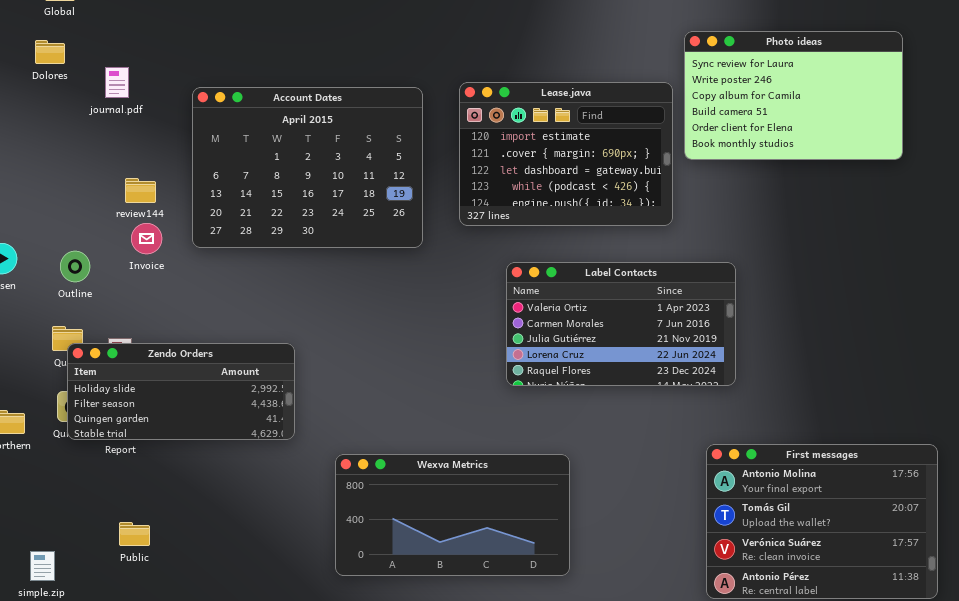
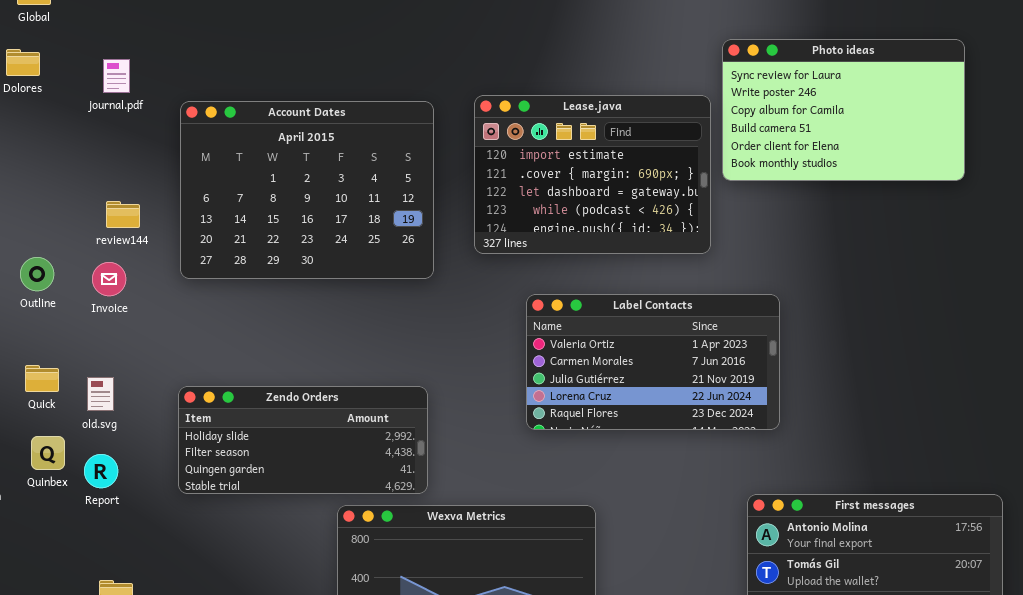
journal.pdf: [105,67,129,98] -> [103,59,130,93], moved
Invoice: [131,223,162,254] -> [92,262,126,296], moved
Outline: [60,251,90,282] -> [20,257,54,291], moved
Zendo Orders: [67,343,295,440] -> [178,386,428,494], moved

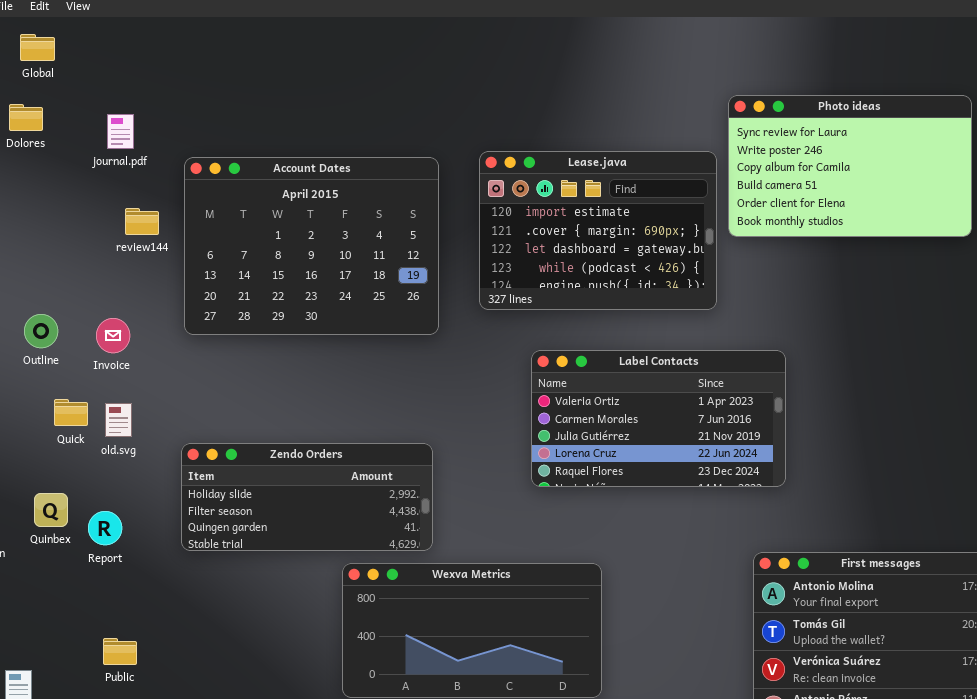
review144: [106,201,140,228] -> [125,208,159,235], moved
Quick: [25,365,59,392] -> [54,399,88,426], moved
old.svg: [87,377,114,411] -> [105,403,132,437], moved

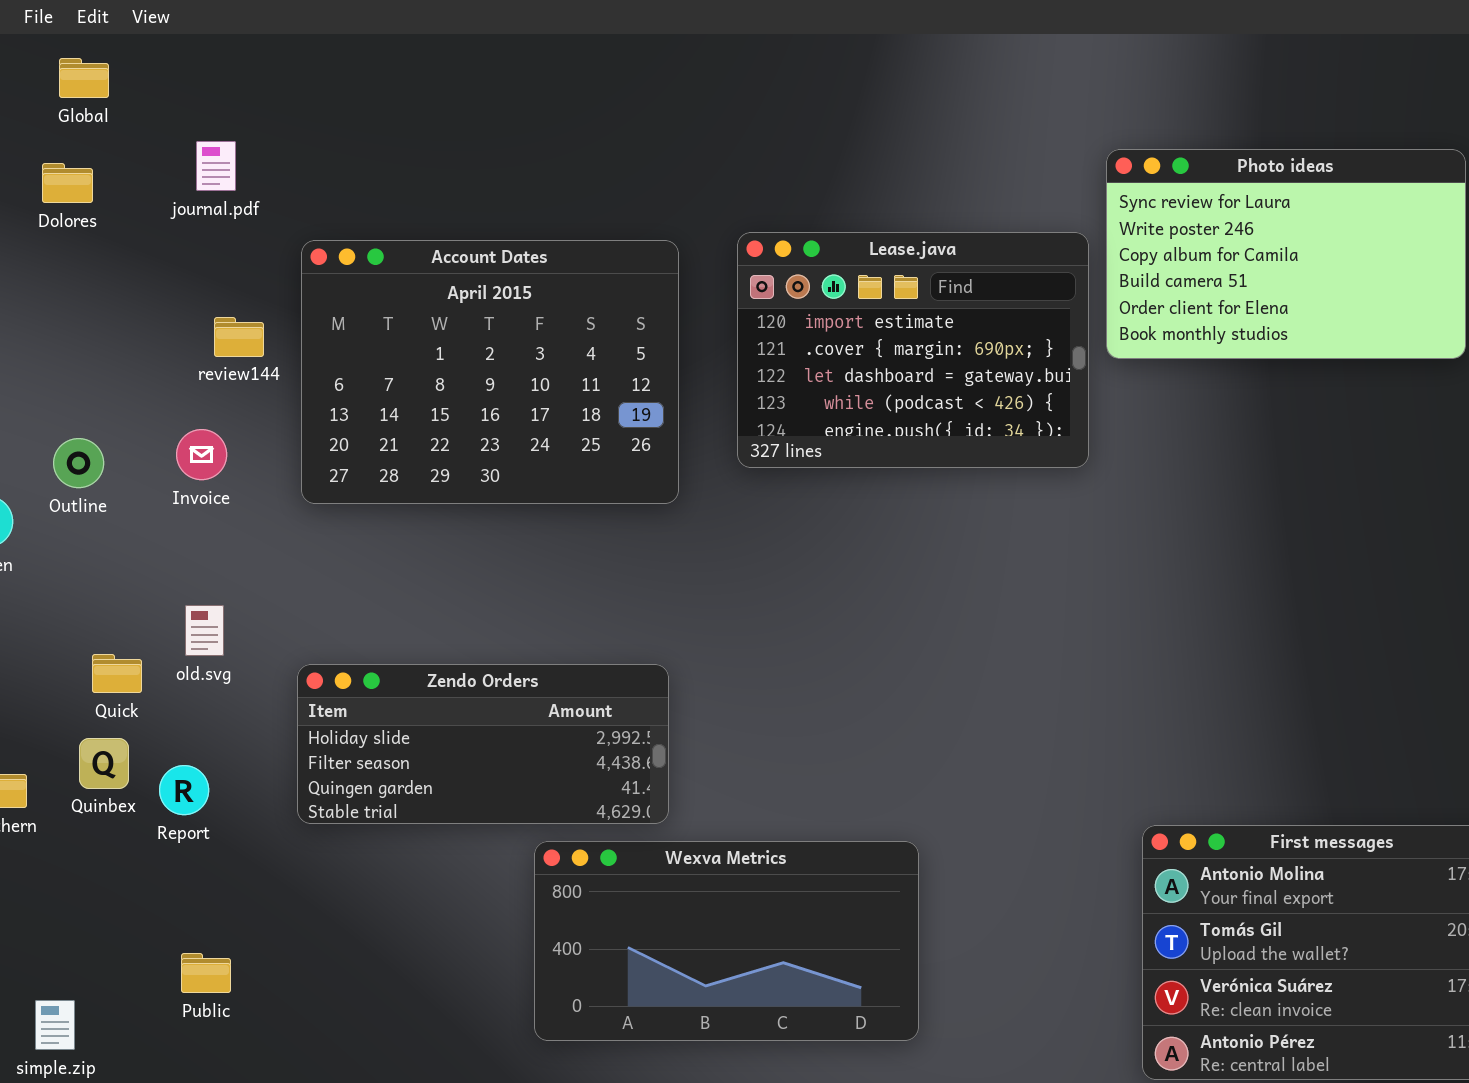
journal.pdf: [107,114,134,149] -> [196,141,236,191], moved
Outline: [24,314,58,348] -> [53,438,104,488], moved
Invoice: [96,318,130,353] -> [176,429,227,480], moved
Label Contacts: [531,350,786,487] -> none, closed
Quick: [54,399,88,426] -> [92,654,142,693], moved

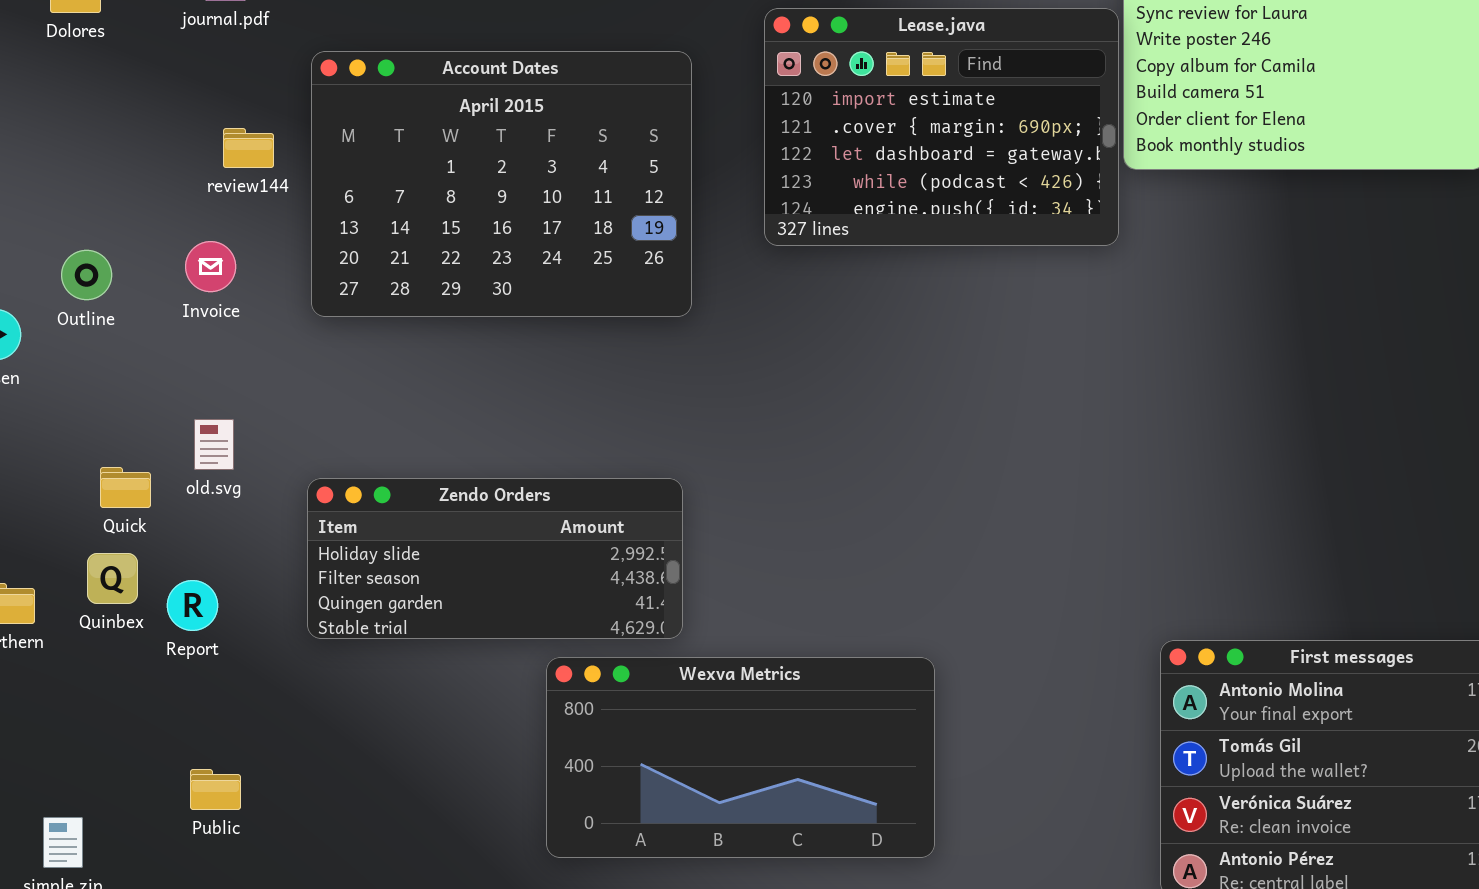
Lease.java: [737,232,1089,468] -> [764,8,1119,246], moved

